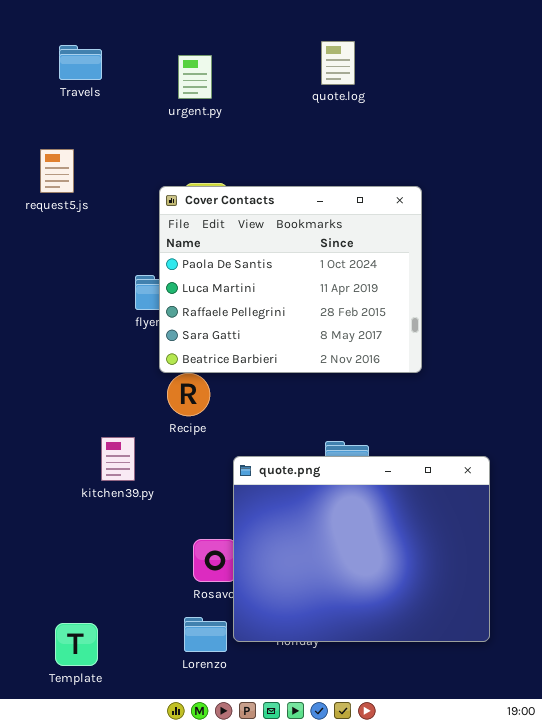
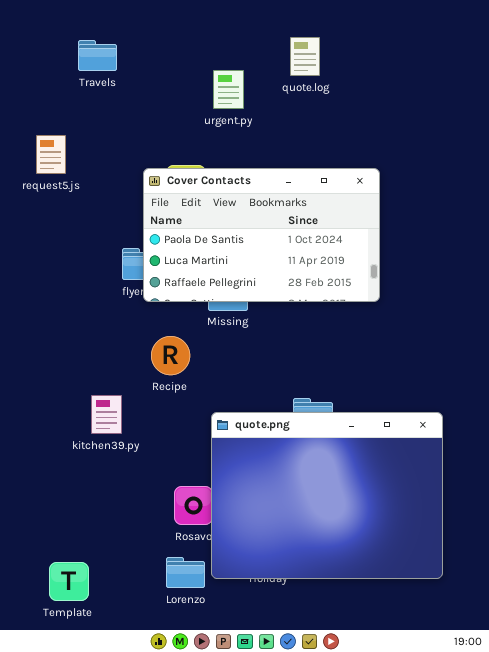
Travels: [59,45,102,80] -> [78,40,117,71], moved
urgent.py: [178,55,212,99] -> [213,70,244,109], moved
Cover Contacts: [159,186,422,373] -> [143,168,380,302], resized

